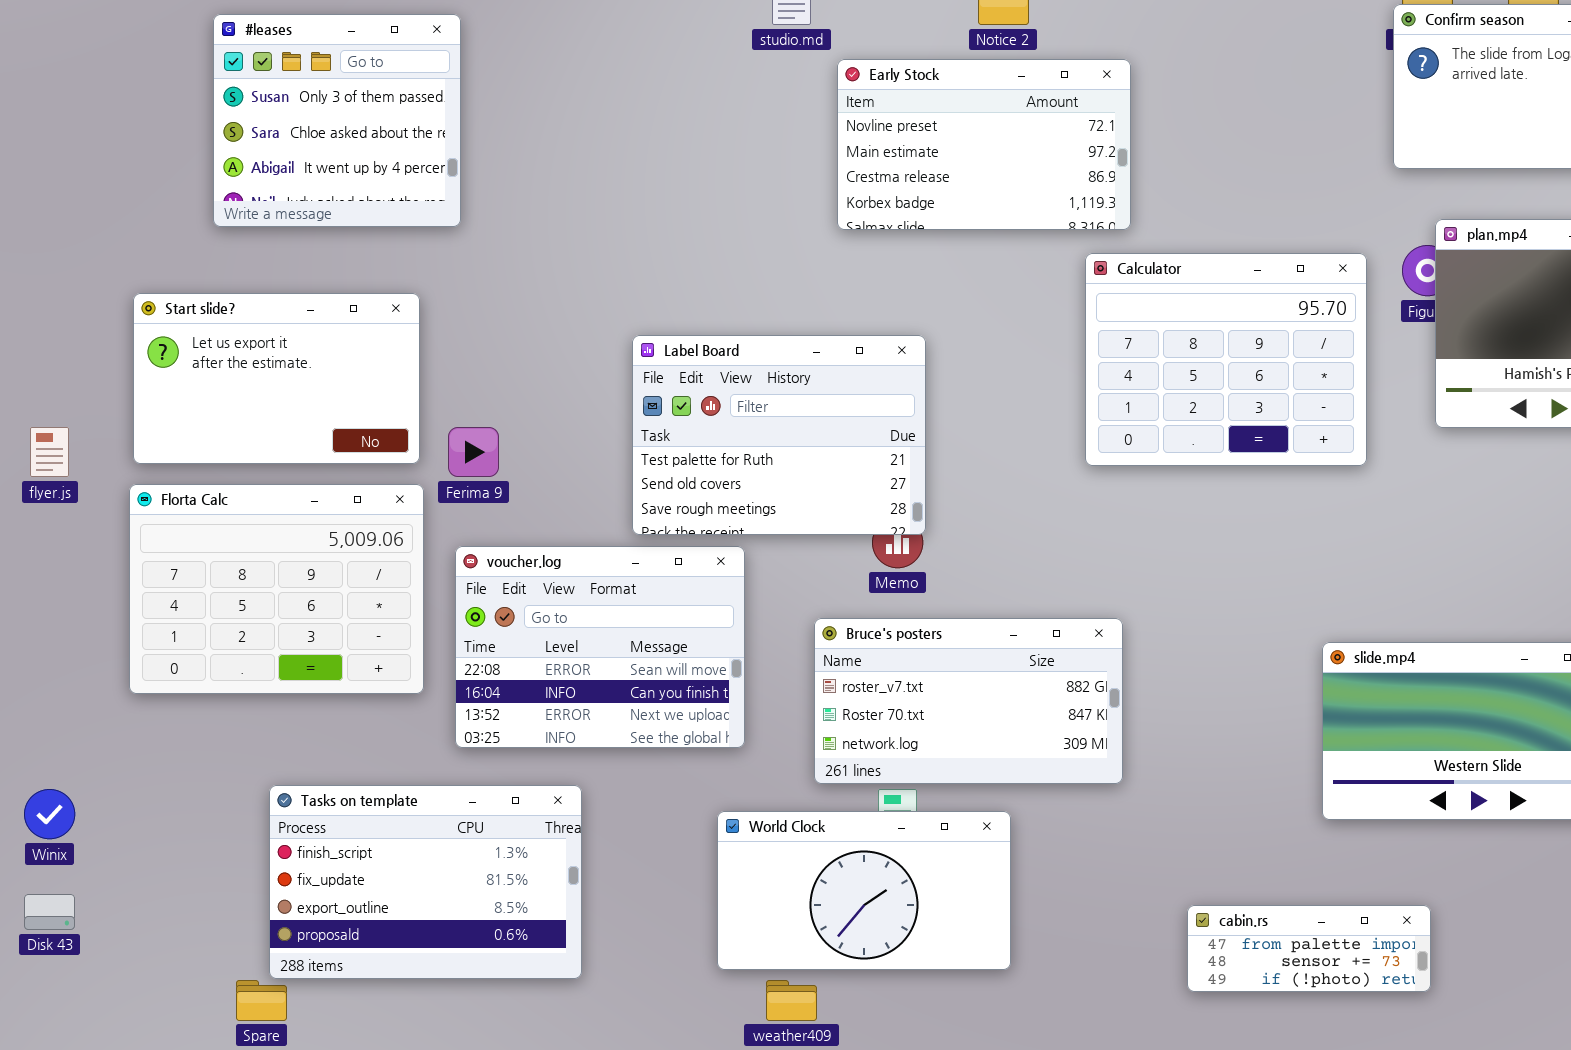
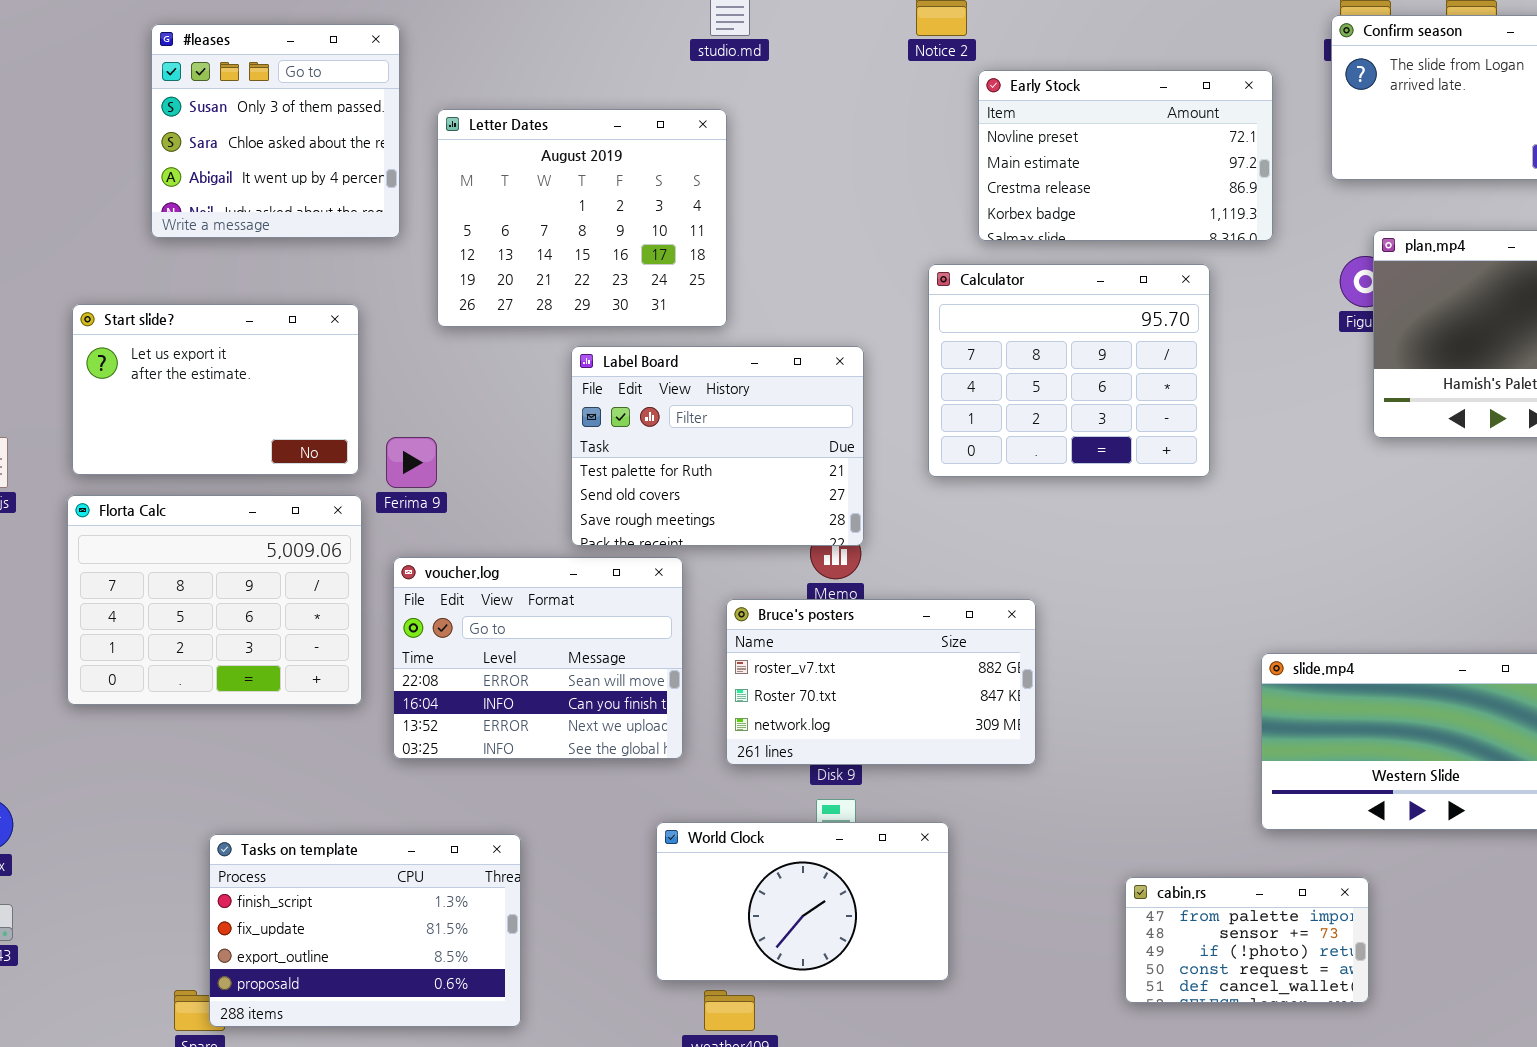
Early Stock: [837,59,1131,230] -> [978,70,1273,241], moved
Letter Dates: none -> [437,109,727,327], opened
Calculator: [1085,253,1367,466] -> [928,264,1210,477], moved
Bruce's posters: [814,618,1123,784] -> [726,599,1036,765], moved
Tasks on template: [269,785,582,979] -> [209,834,521,1027], moved
cabin.rs: [1187,905,1431,992] -> [1125,877,1369,1003], resized

